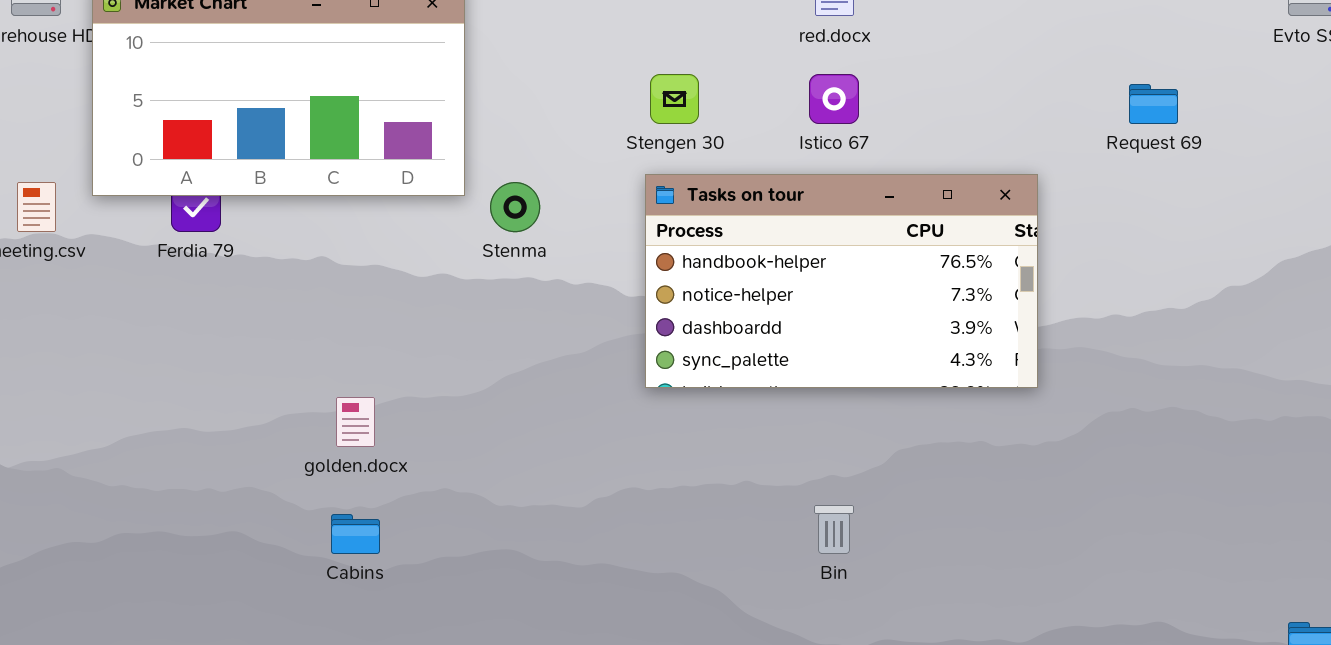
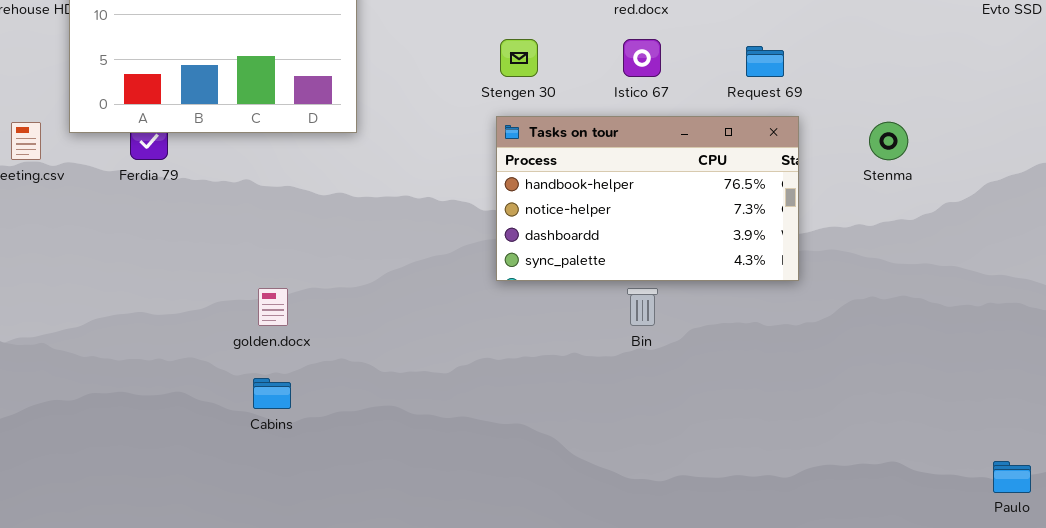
Request 69: [1129,84,1178,124] -> [746,46,784,77], moved
Stenma: [490,182,540,232] -> [869,122,908,160], moved
Bin: [814,505,854,554] -> [627,288,658,326], moved

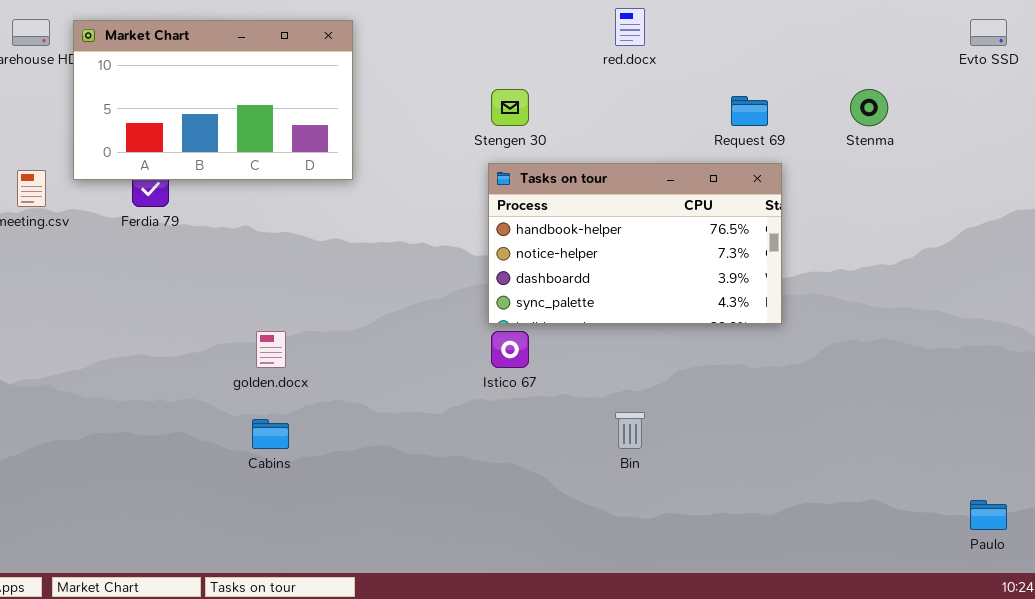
Istico 67: [623,39,661,77] -> [491,331,529,368], moved
Stenma: [869,122,908,160] -> [850,89,888,126], moved
Bin: [627,288,658,326] -> [615,412,645,449], moved

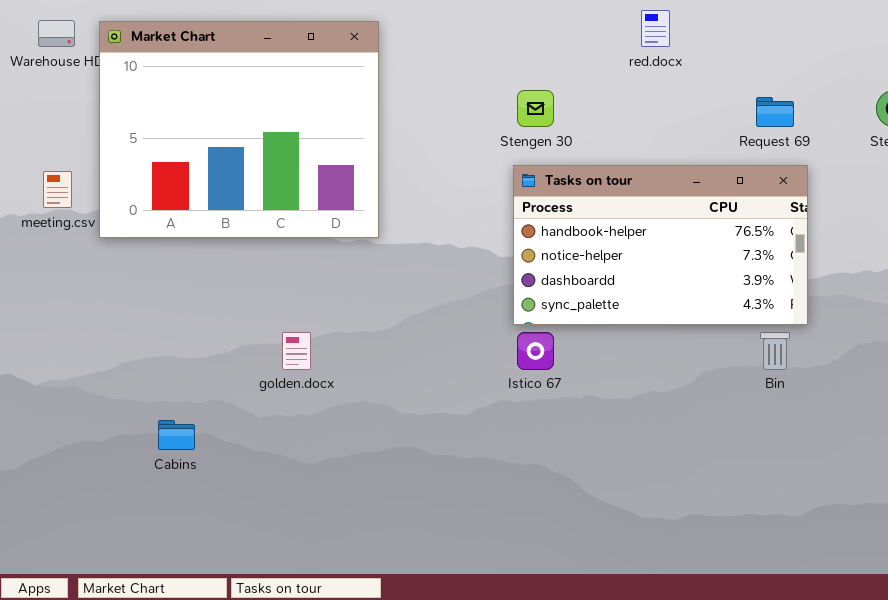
Market Chart: [73,20,353,180] -> [99,21,379,238], resized
Bin: [615,412,645,449] -> [760,332,790,370], moved
Cabins: [252,419,289,449] -> [158,420,195,450], moved

